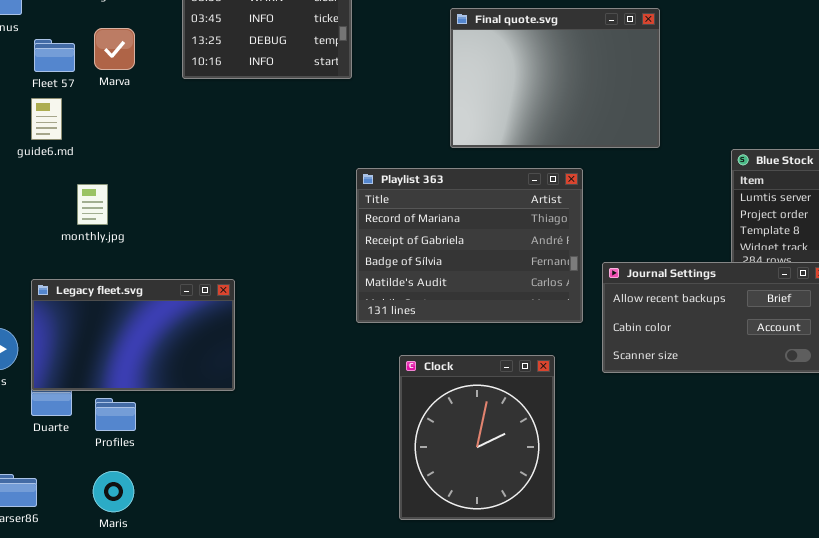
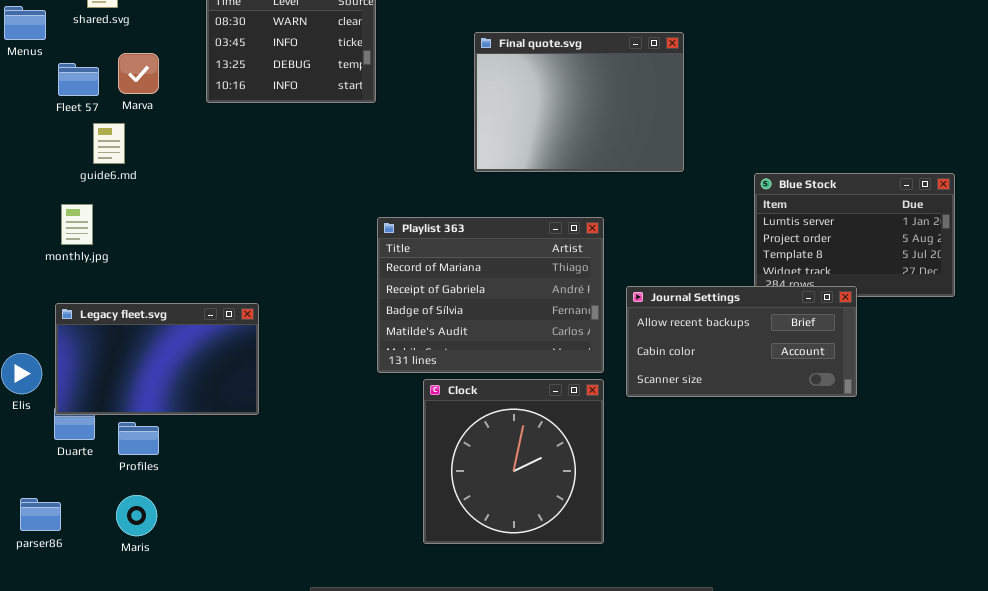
guide6.md: [31,98,62,140] -> [93,123,125,164], moved
Playlist 363: [356,168,583,323] -> [377,217,604,373], moved
monthly.jpg: [77,184,108,225] -> [61,204,93,245], moved
Clock: [399,355,555,520] -> [423,379,604,544], resized

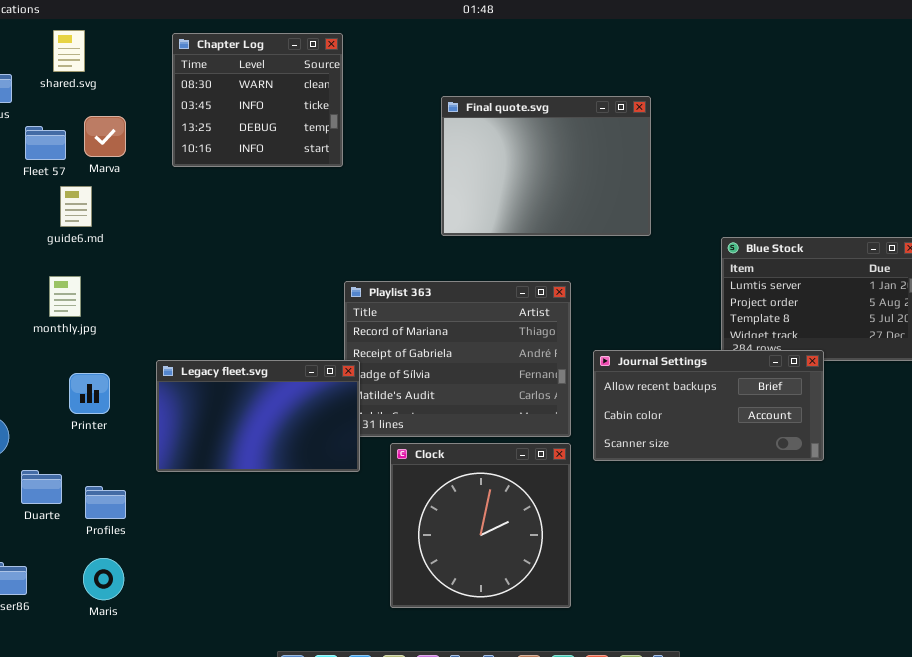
monthly.jpg: [61,204,93,245] -> [49,276,81,317], moved
Legacy fleet.svg: [55,303,259,415] -> [156,360,360,472], moved

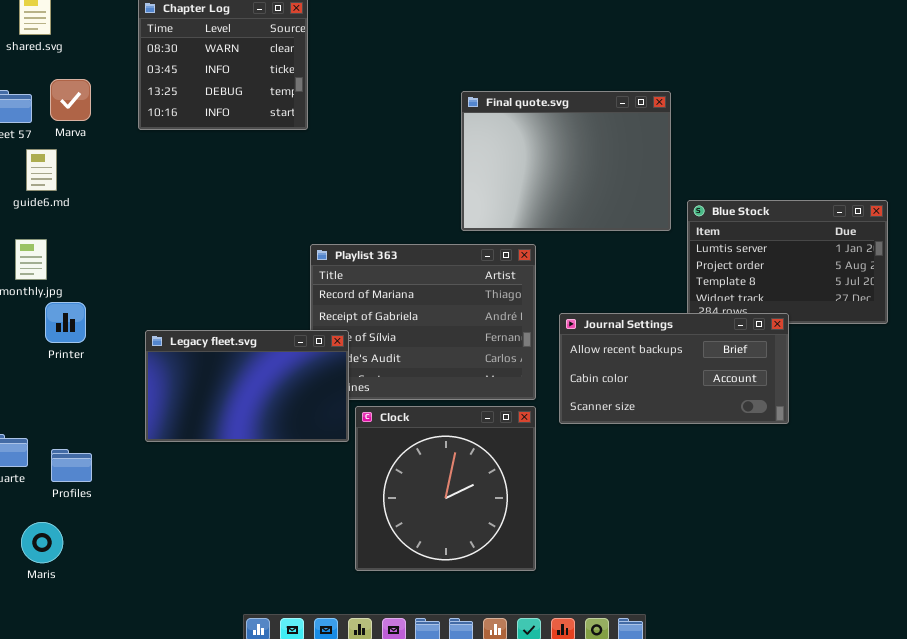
Final quote.svg: [441,96,651,236] -> [461,91,671,231], moved
Legacy fleet.svg: [156,360,360,472] -> [145,330,349,442], moved
Printer: [69,373,110,414] -> [45,302,86,343], moved
Maris: [83,558,124,600] -> [21,522,63,563], moved

